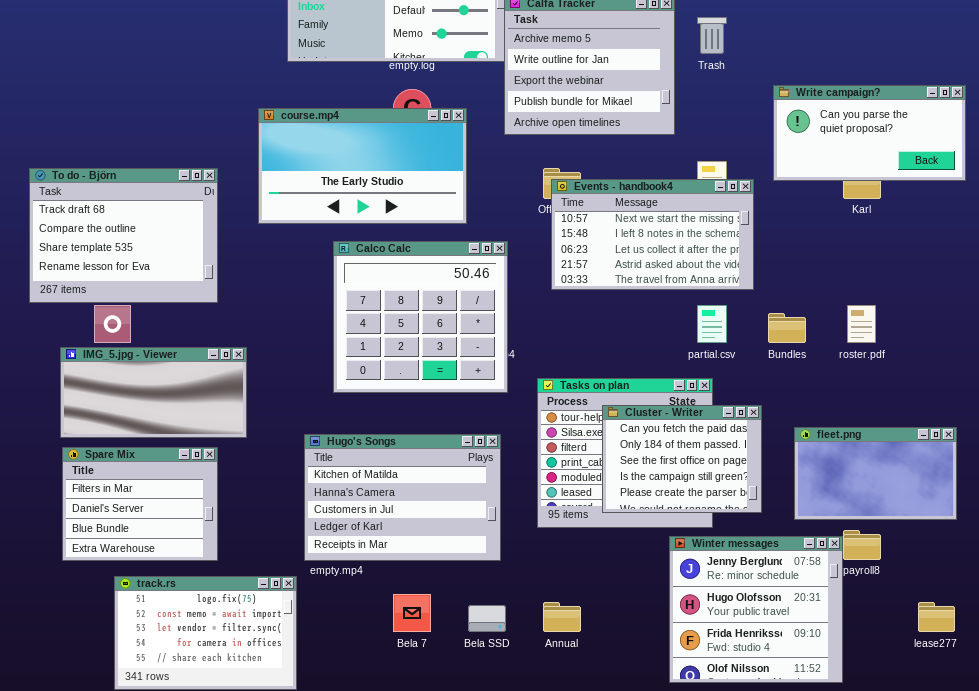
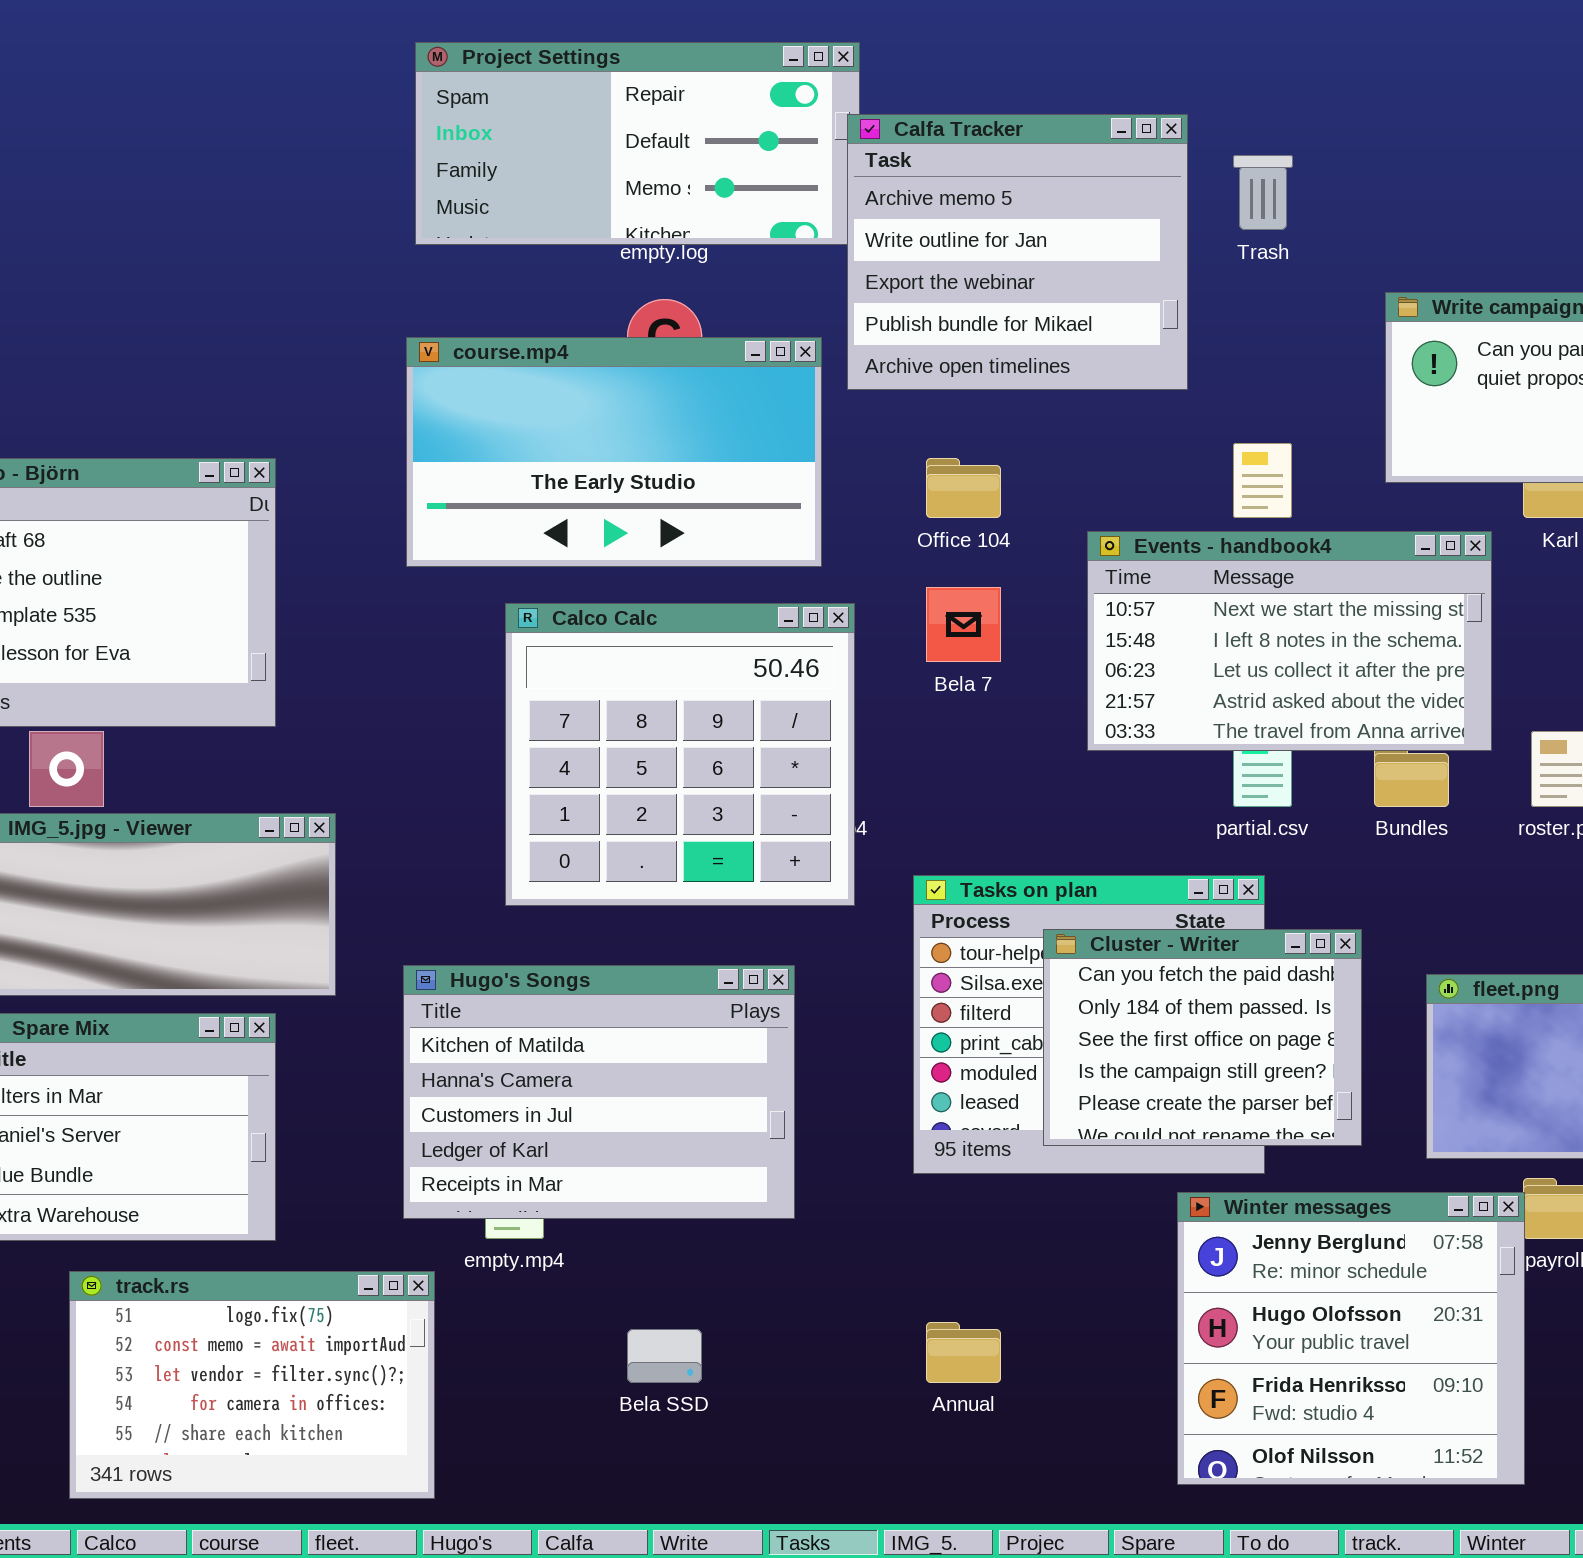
course.mp4: [258,108,467,224] -> [406,337,822,567], moved
Events - handbook4: [551,179,754,290] -> [1087,531,1492,751], moved
Hugo's Songs: [304,434,501,561] -> [403,965,795,1219], moved
Bela 7: [393,594,431,632] -> [926,587,1001,662], moved
Bela SSD: [468,605,506,632] -> [627,1329,702,1383], moved

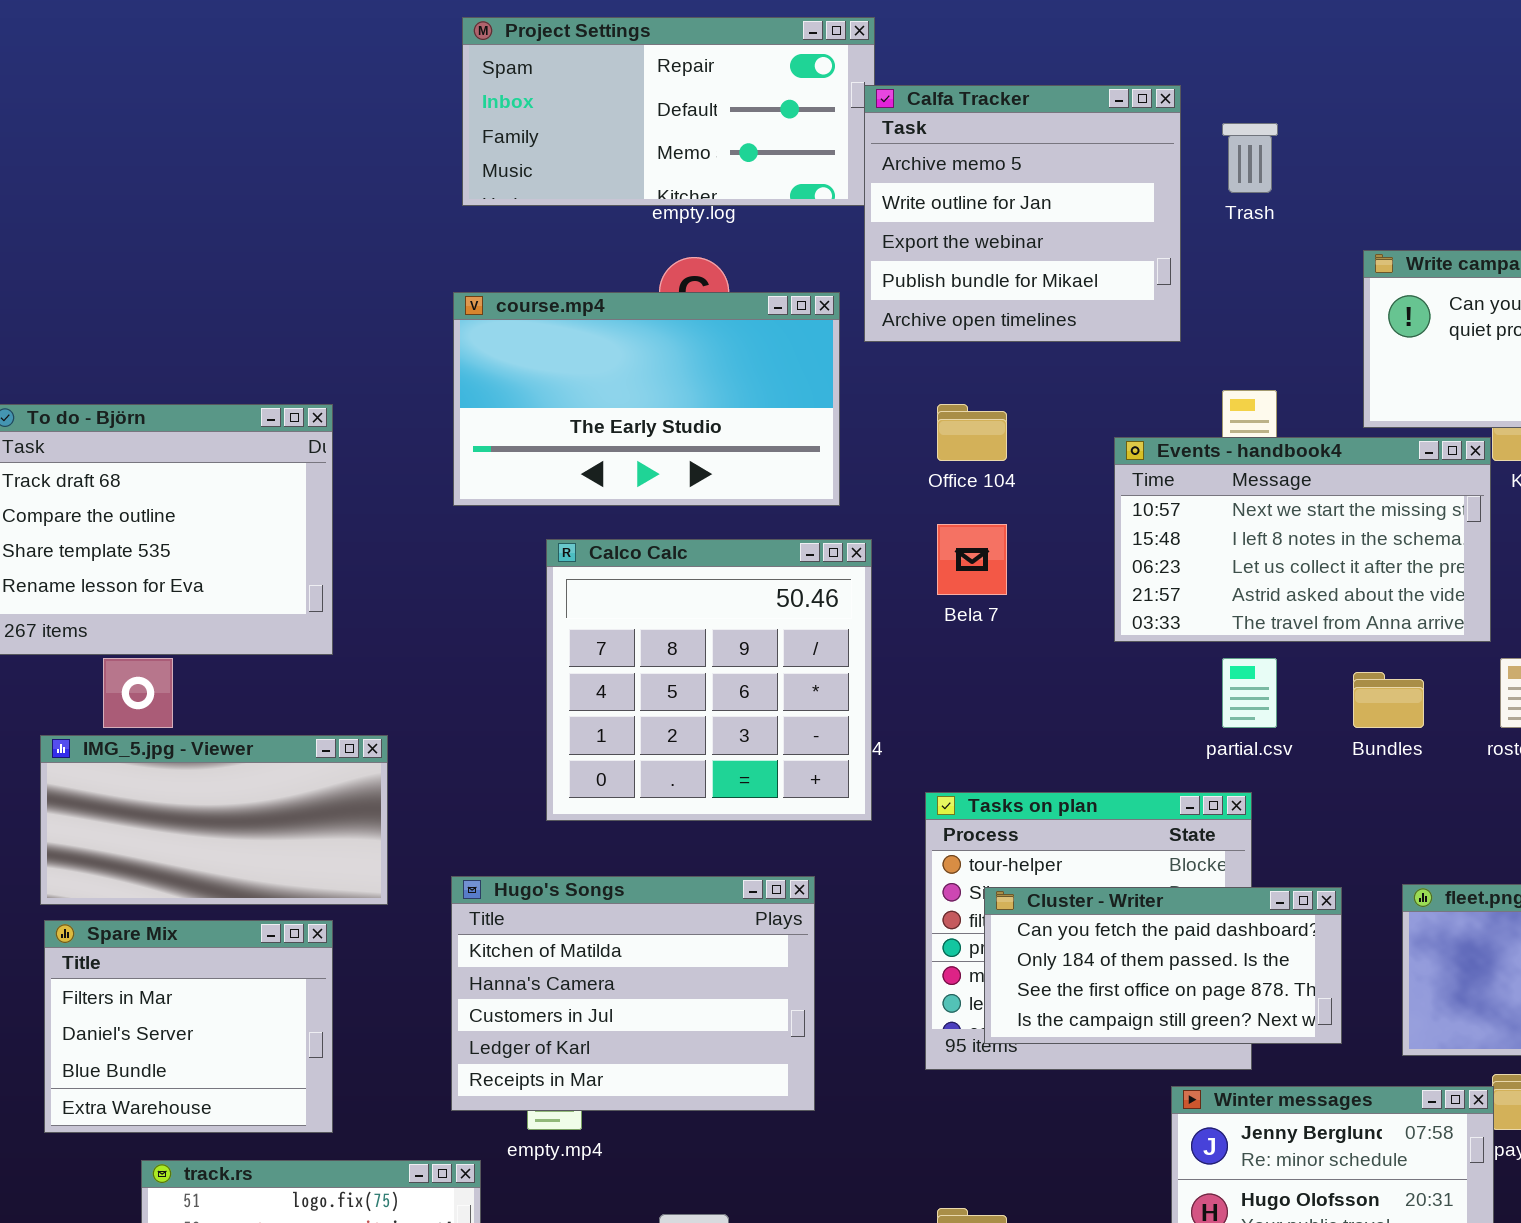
Events - handbook4: [1087,531,1492,751] -> [1114,437,1491,642], moved
Cluster - Writer: [1043,929,1362,1146] -> [984,887,1342,1044], resized

